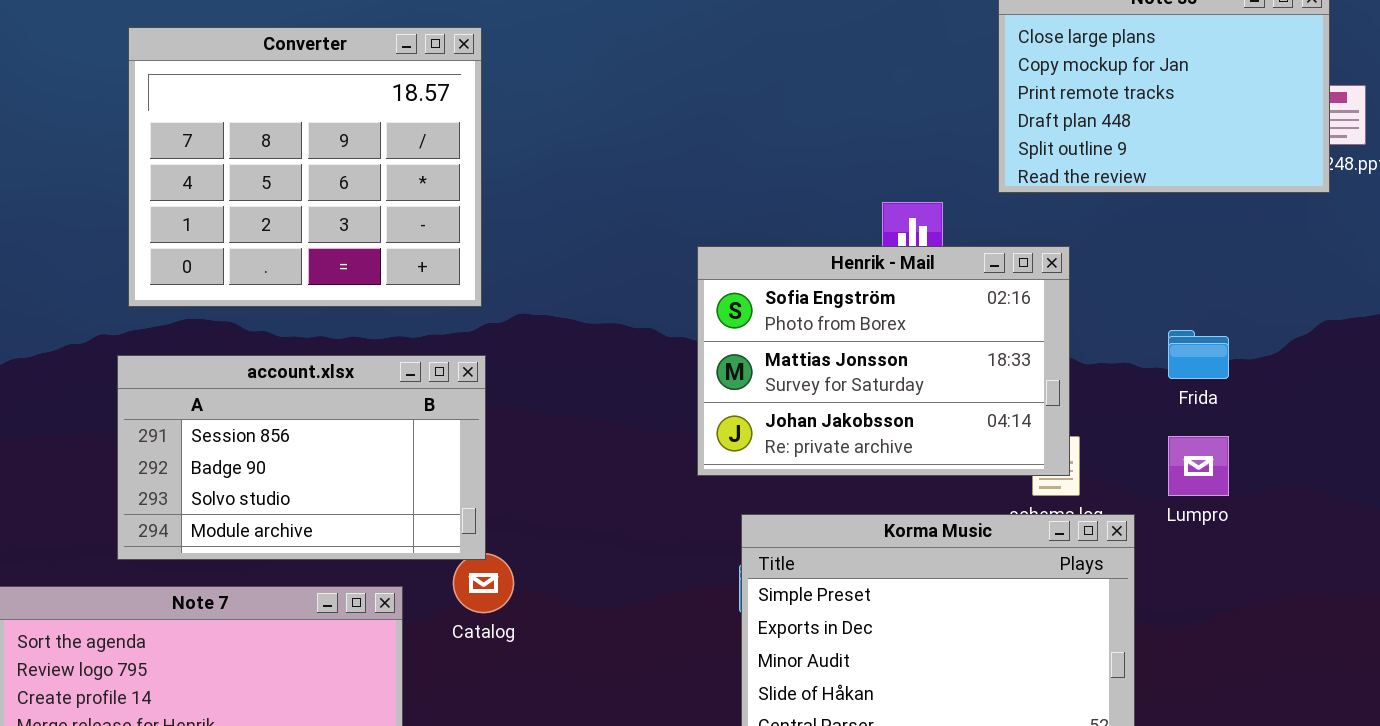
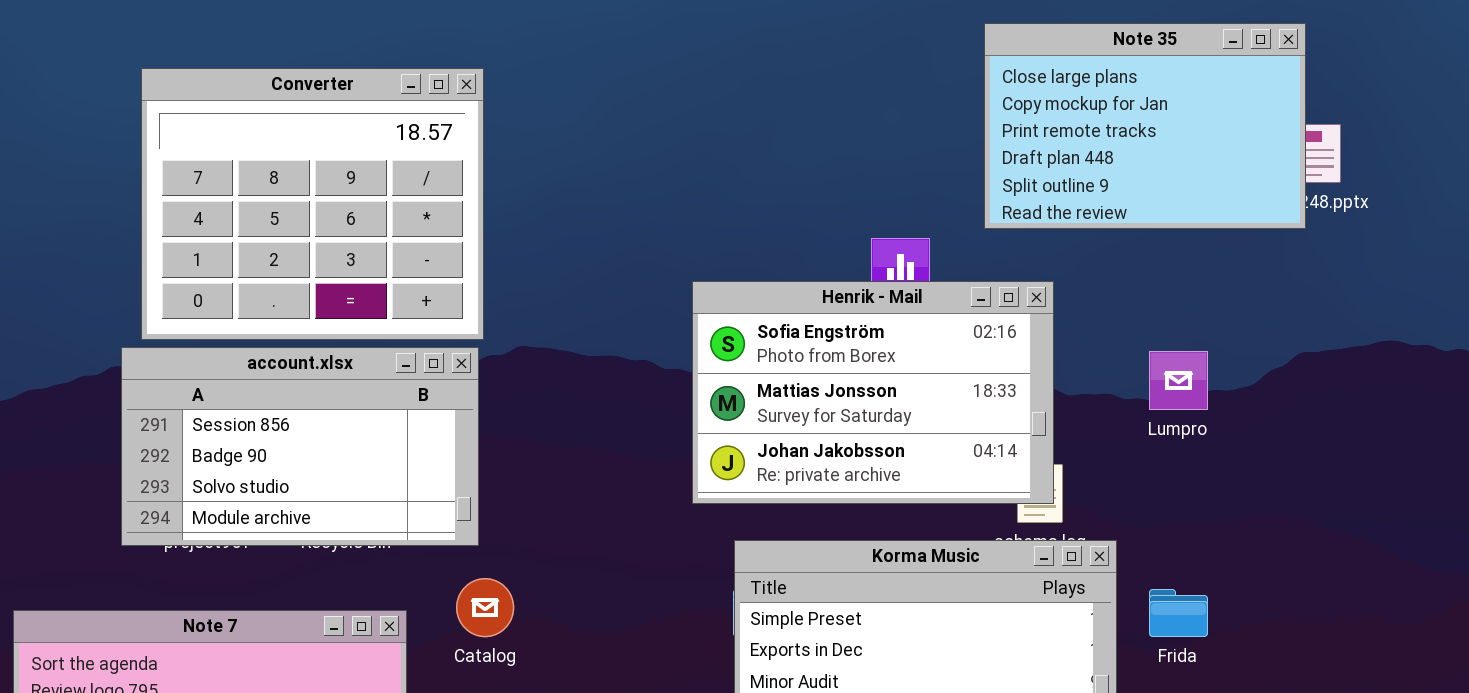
Frida: [1168,330,1229,379] -> [1149,589,1208,637], moved
account.xlsx: [117,355,486,560] -> [121,347,479,546], moved
Lumpro: [1168,436,1229,496] -> [1149,351,1208,410], moved

